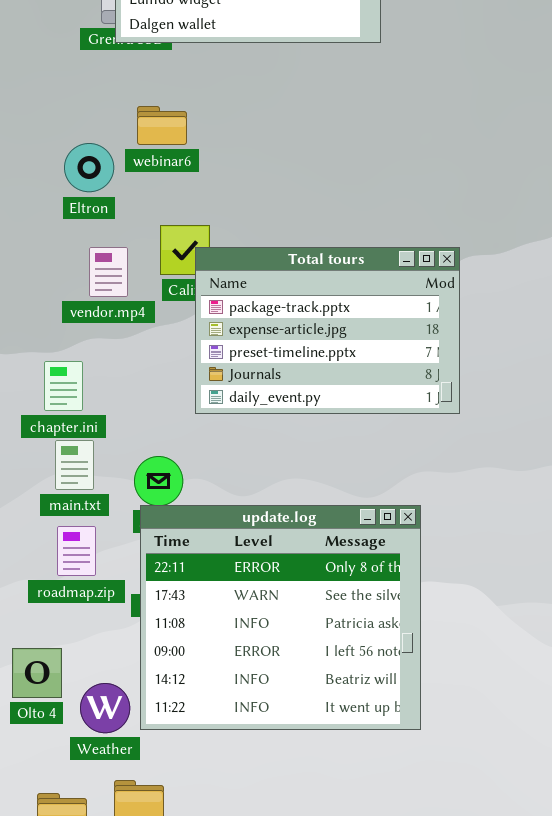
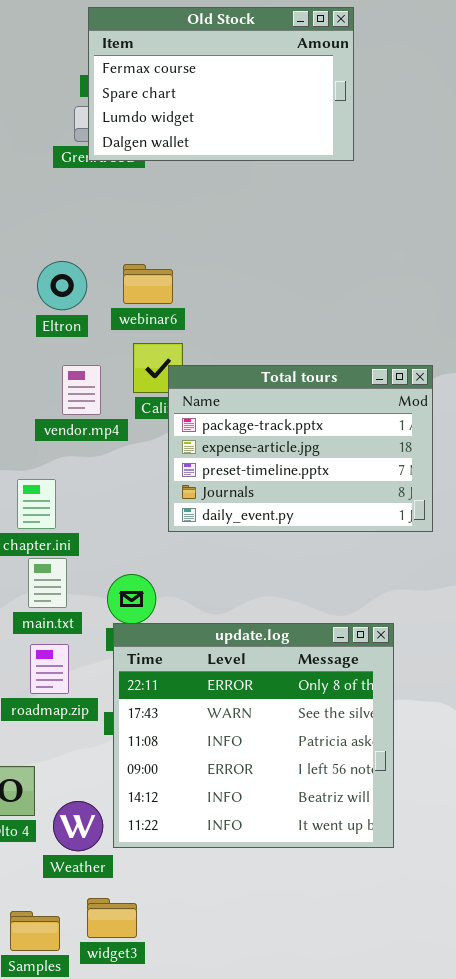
webinar6: [137,106,187,145] -> [123,264,173,304], moved

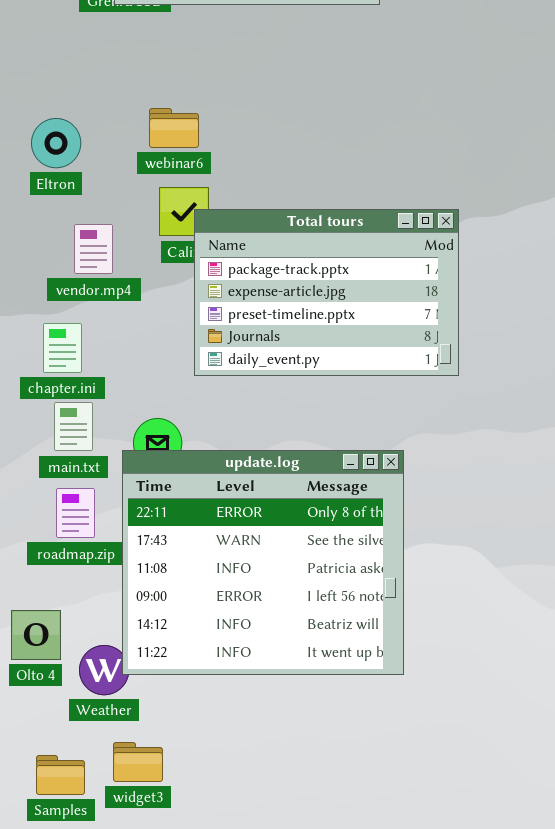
Eltron: [37,261,87,310] -> [31,118,81,168], moved
vendor.mp4: [62,365,101,415] -> [74,224,113,274], moved
update.log: [113,623,394,848] -> [122,450,404,675], moved

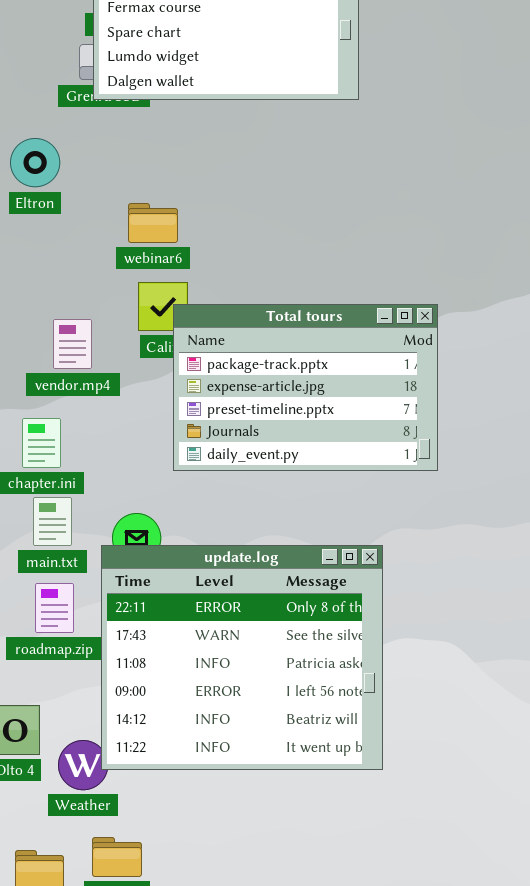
Eltron: [31,118,81,168] -> [10,138,60,187], moved

